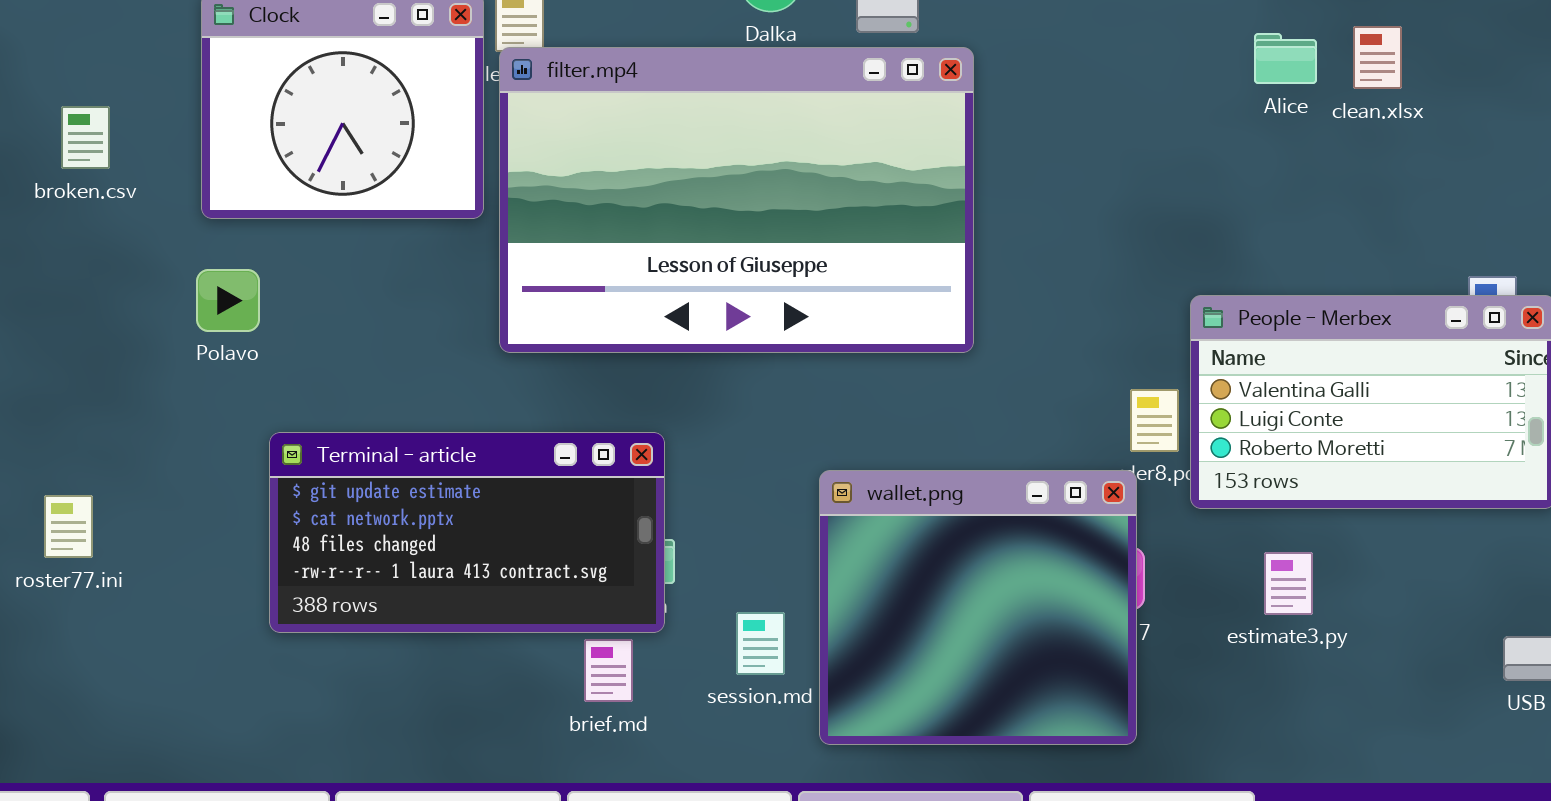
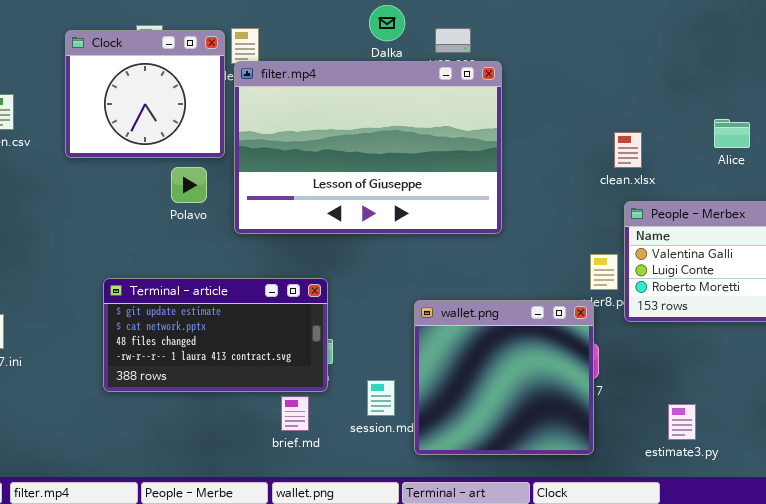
clean.xlsx: [1353,26,1402,89] -> [614,132,642,168], moved
Alice: [1254,33,1317,84] -> [714,119,750,148], moved
Polavo: [196,269,260,332] -> [171,167,207,203], moved
estimate3.py: [1264,552,1313,615] -> [668,404,696,440], moved

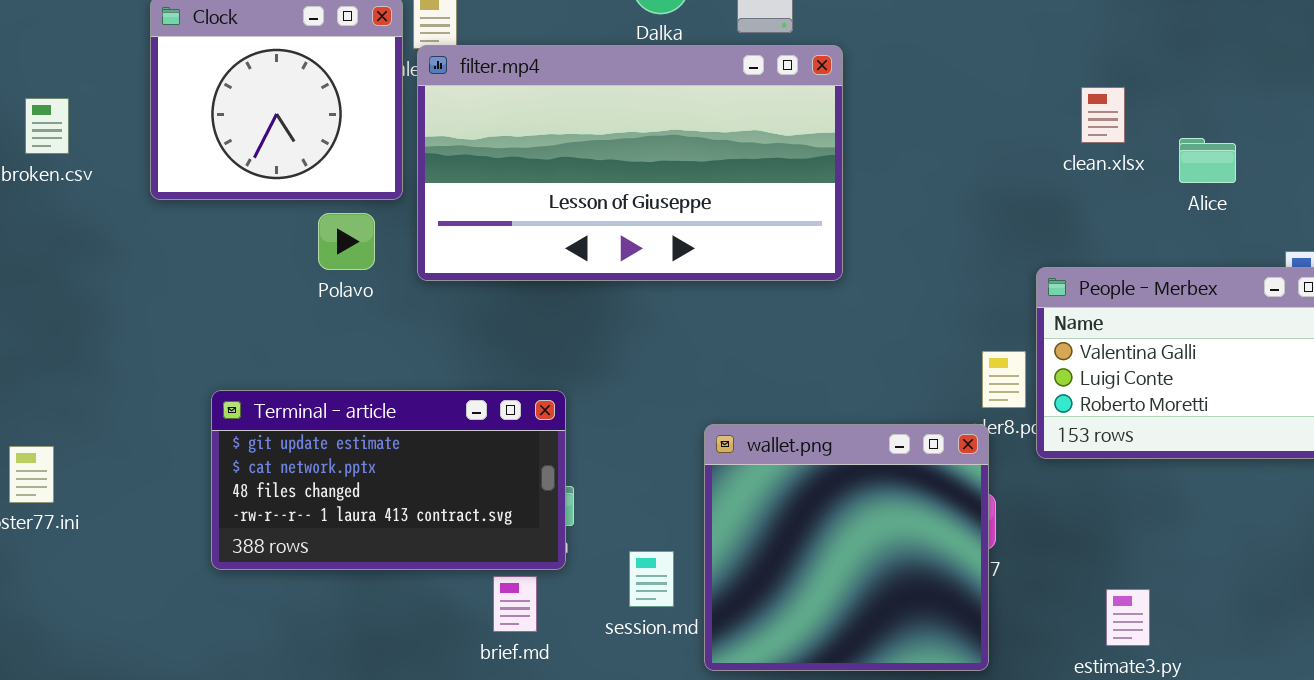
filter.mp4: [234,61,502,234] -> [417,45,843,281], resized
clean.xlsx: [614,132,642,168] -> [1081,87,1125,143], moved

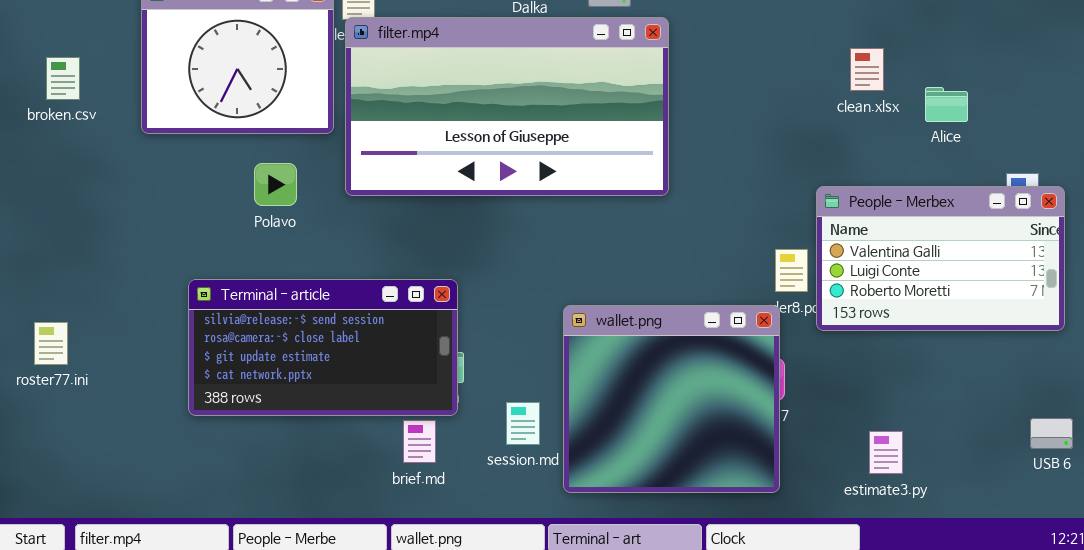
Polavo: [318,213,375,270] -> [254,163,297,206], moved
Terminal - article: [211,390,566,570] -> [188,279,458,416], scrolled up 2 rows

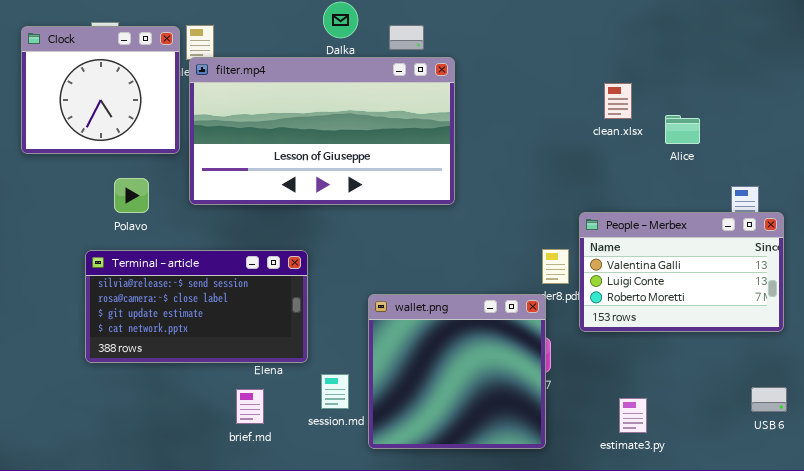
People - Merbex: [816,186,1065,331] -> [579,212,784,332], moved
Terminal - article: [188,279,458,416] -> [85,250,308,363], moved

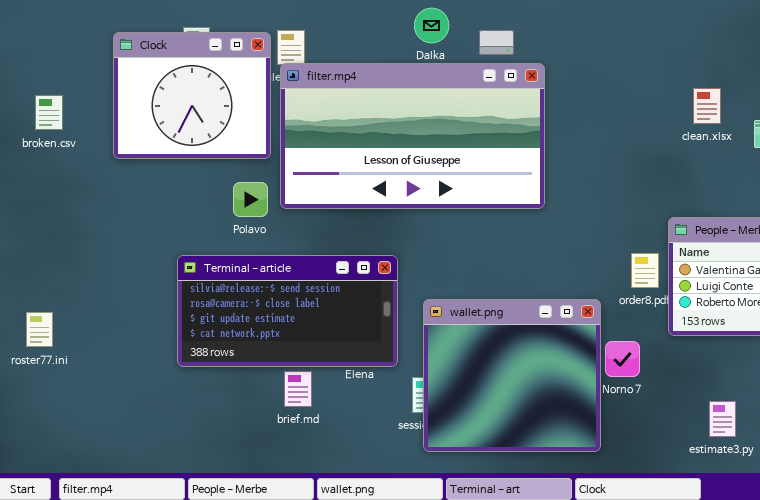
Polavo: [114,178,149,213] -> [233,182,268,217], moved
wallet.png: [368,294,546,449] -> [423,299,601,452], moved
brief.md: [236,389,264,424] -> [284,371,312,407], moved

